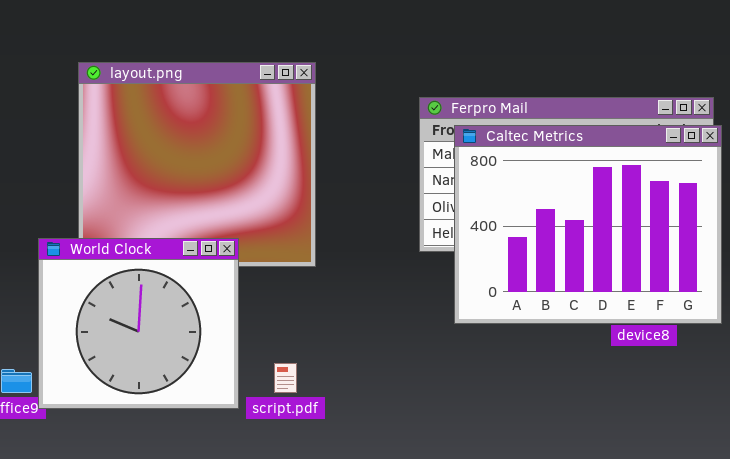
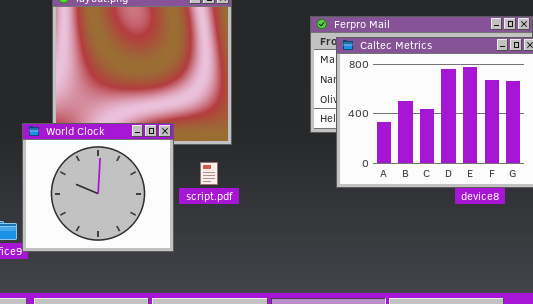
script.pdf: [274,363,297,393] -> [200,162,218,185], moved

